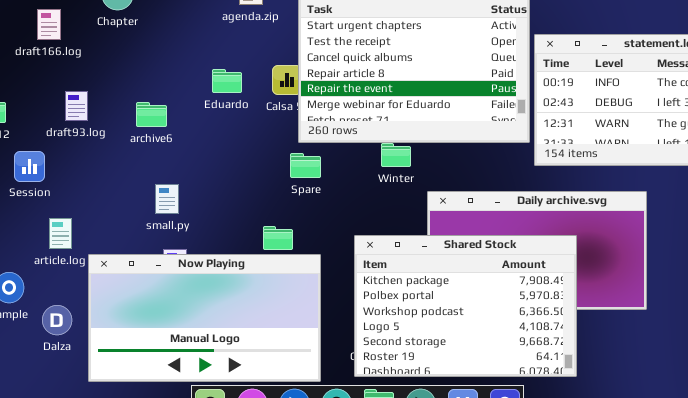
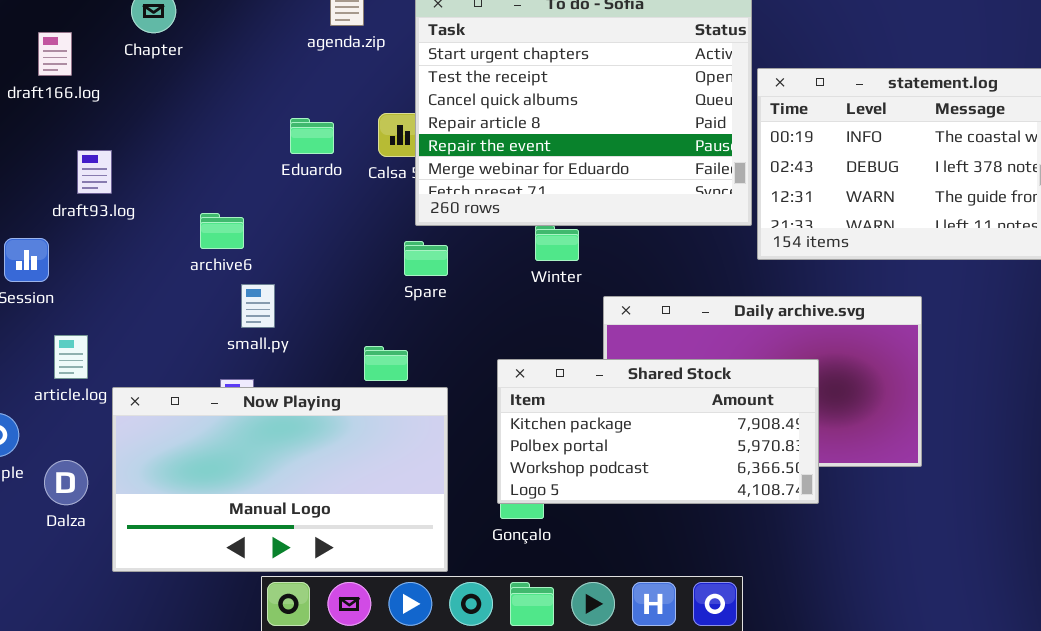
archive6: [136,102,167,127] -> [200,213,244,249], moved
small.py: [155,184,179,214] -> [241,284,275,328], moved
Shared Stock: [354,235,577,377] -> [497,359,819,504], resized

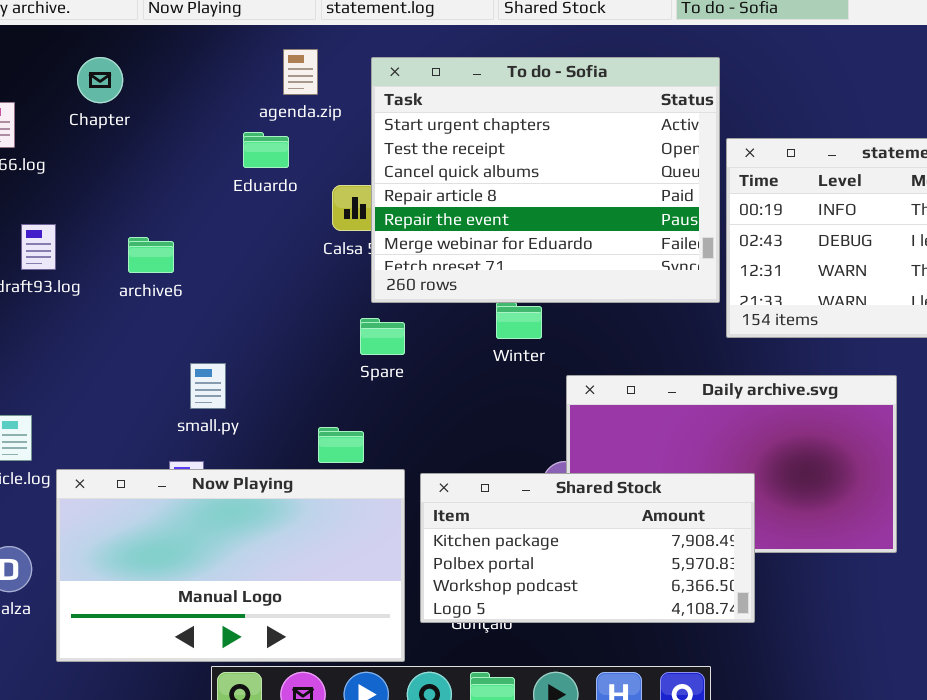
Eduardo: [290,118,334,154] -> [243,132,289,168], moved
archive6: [200,213,244,249] -> [128,237,174,273], moved
Shared Stock: [497,359,819,504] -> [420,473,755,623], moved

